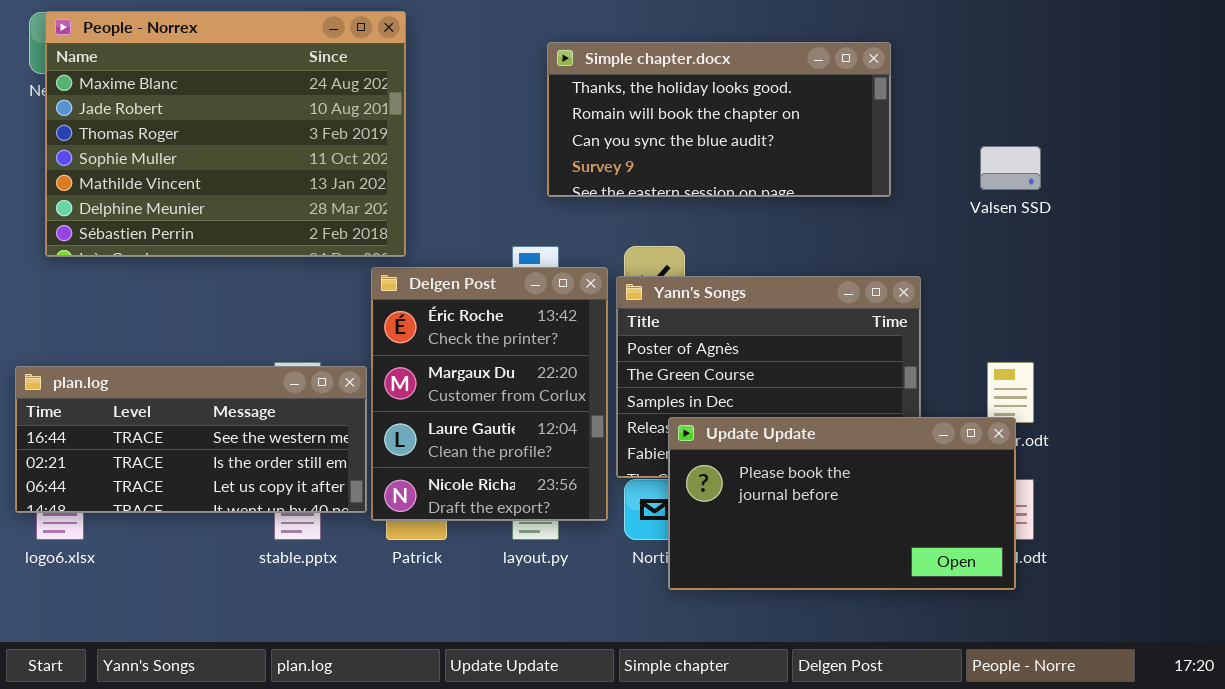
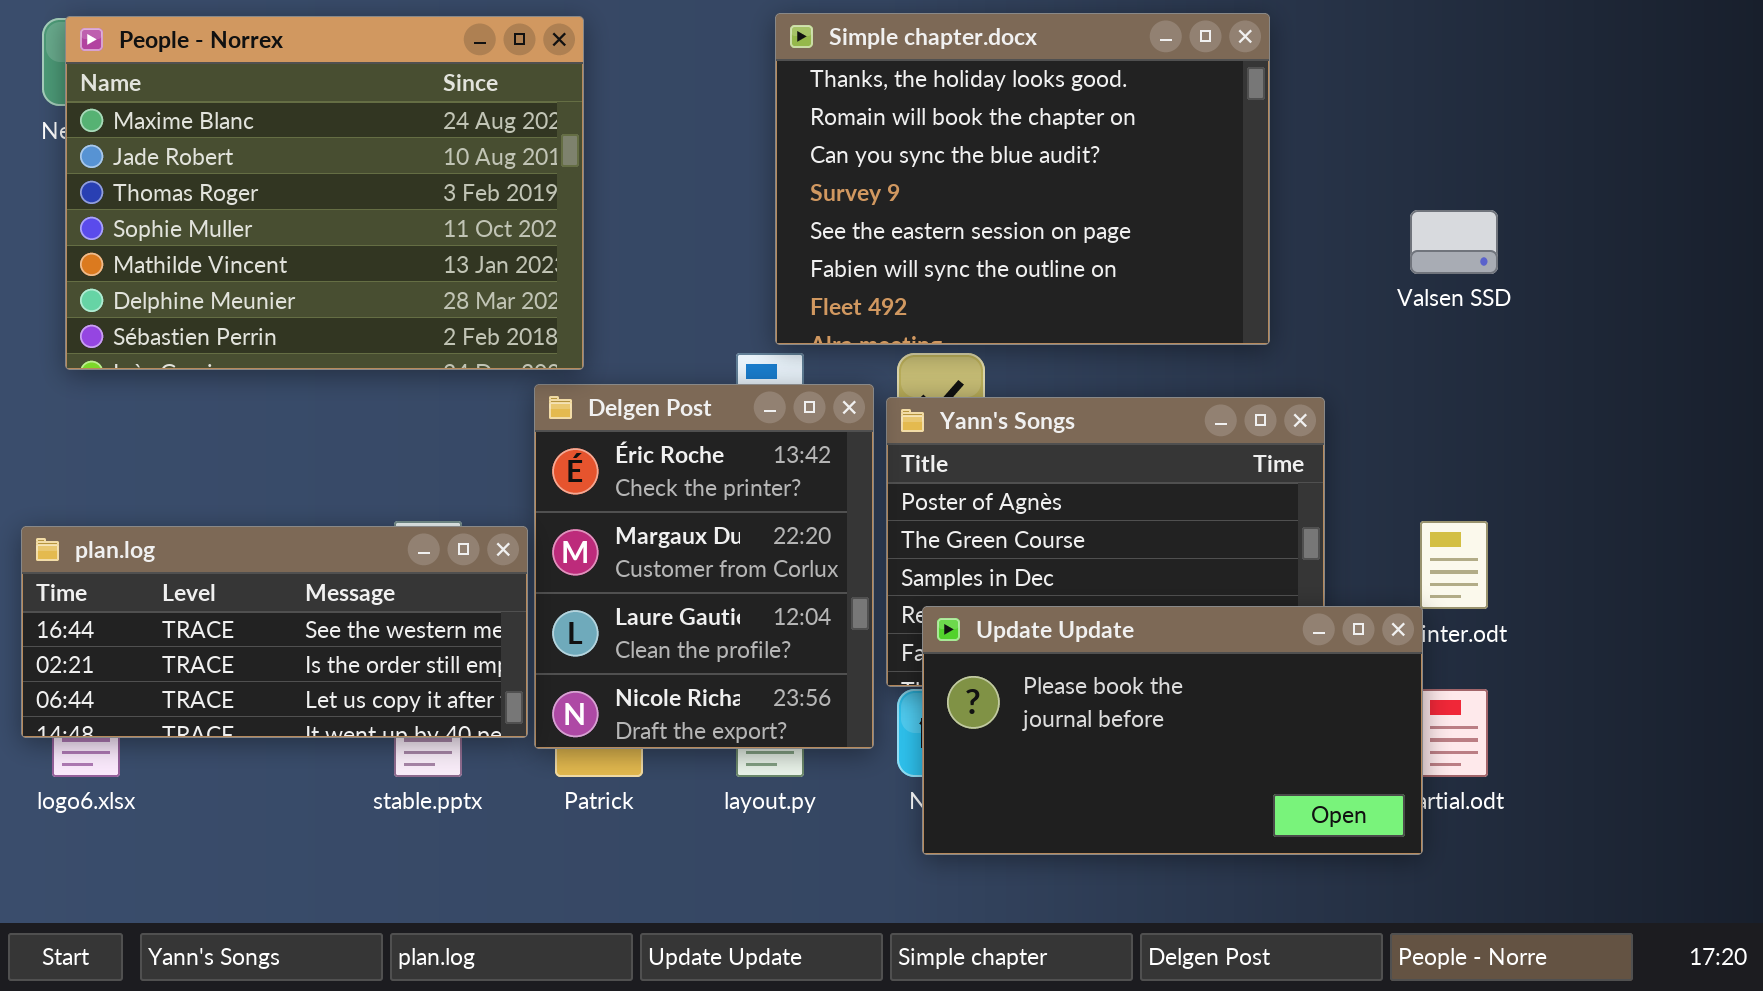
Simple chapter.docx: [547,42,891,197] -> [775,13,1270,345], moved, resized
Update Update: [668,417,1016,590] -> [922,606,1423,855], moved

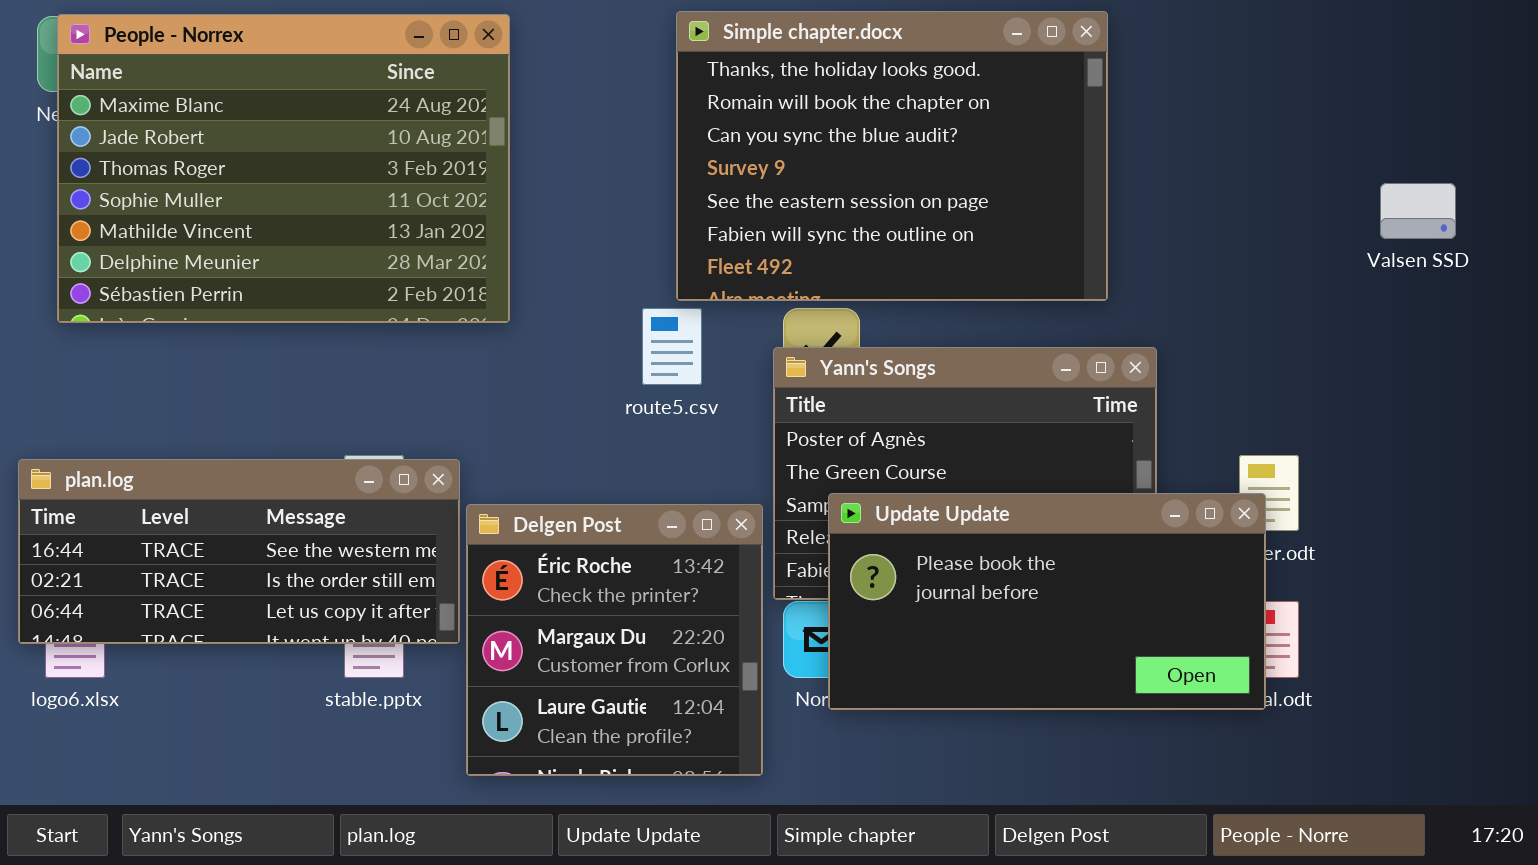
Valsen SSD: [1410,210,1498,274] -> [1380,183,1456,239], moved
Delgen Post: [534,384,874,749] -> [466,504,763,776], moved, resized
Update Update: [922,606,1423,855] -> [828,493,1266,710], moved

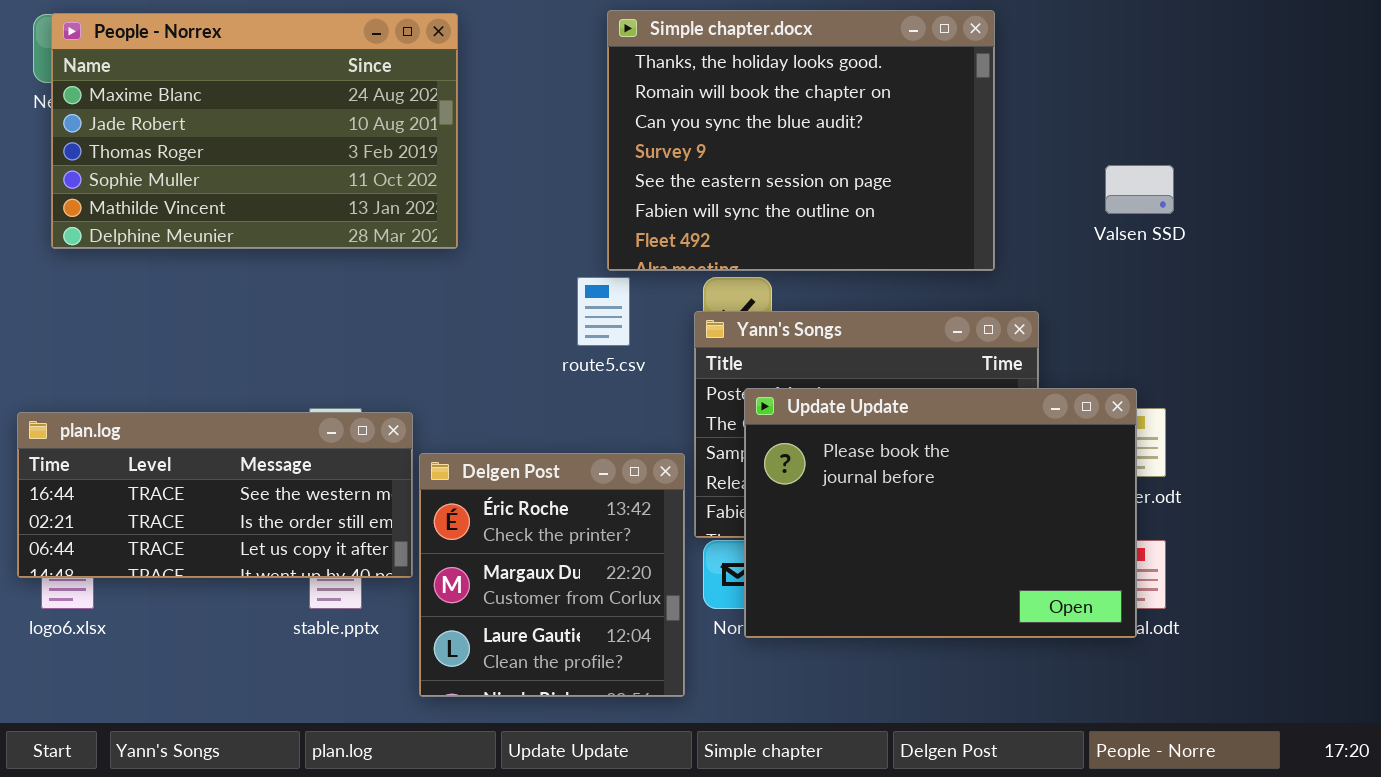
People - Norrex: [57,14,510,323] -> [51,13,458,249], resized
Valsen SSD: [1380,183,1456,239] -> [1105,165,1174,214], moved
Update Update: [828,493,1266,710] -> [744,388,1137,638], resized

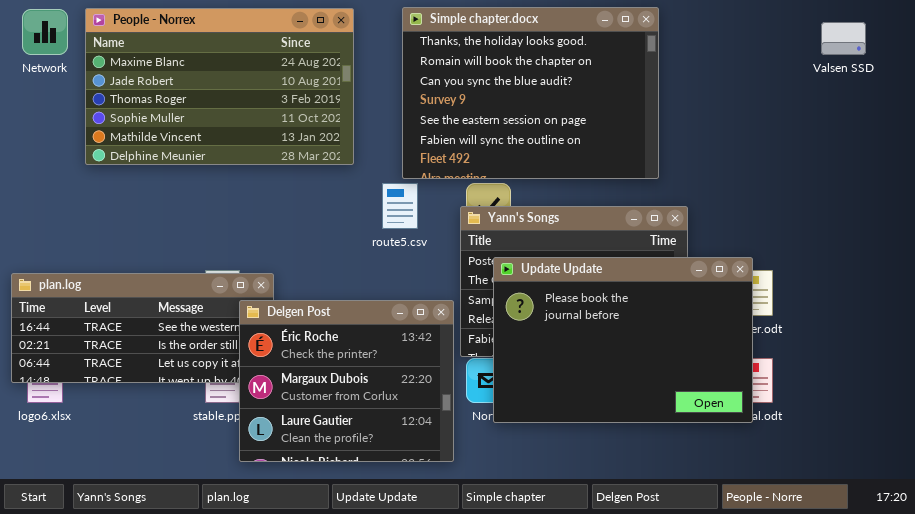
People - Norrex: [51,13,458,249] -> [85,8,354,165], moved
Valsen SSD: [1105,165,1174,214] -> [821,22,866,55], moved
Delgen Post: [419,453,685,697] -> [239,300,454,462], resized

